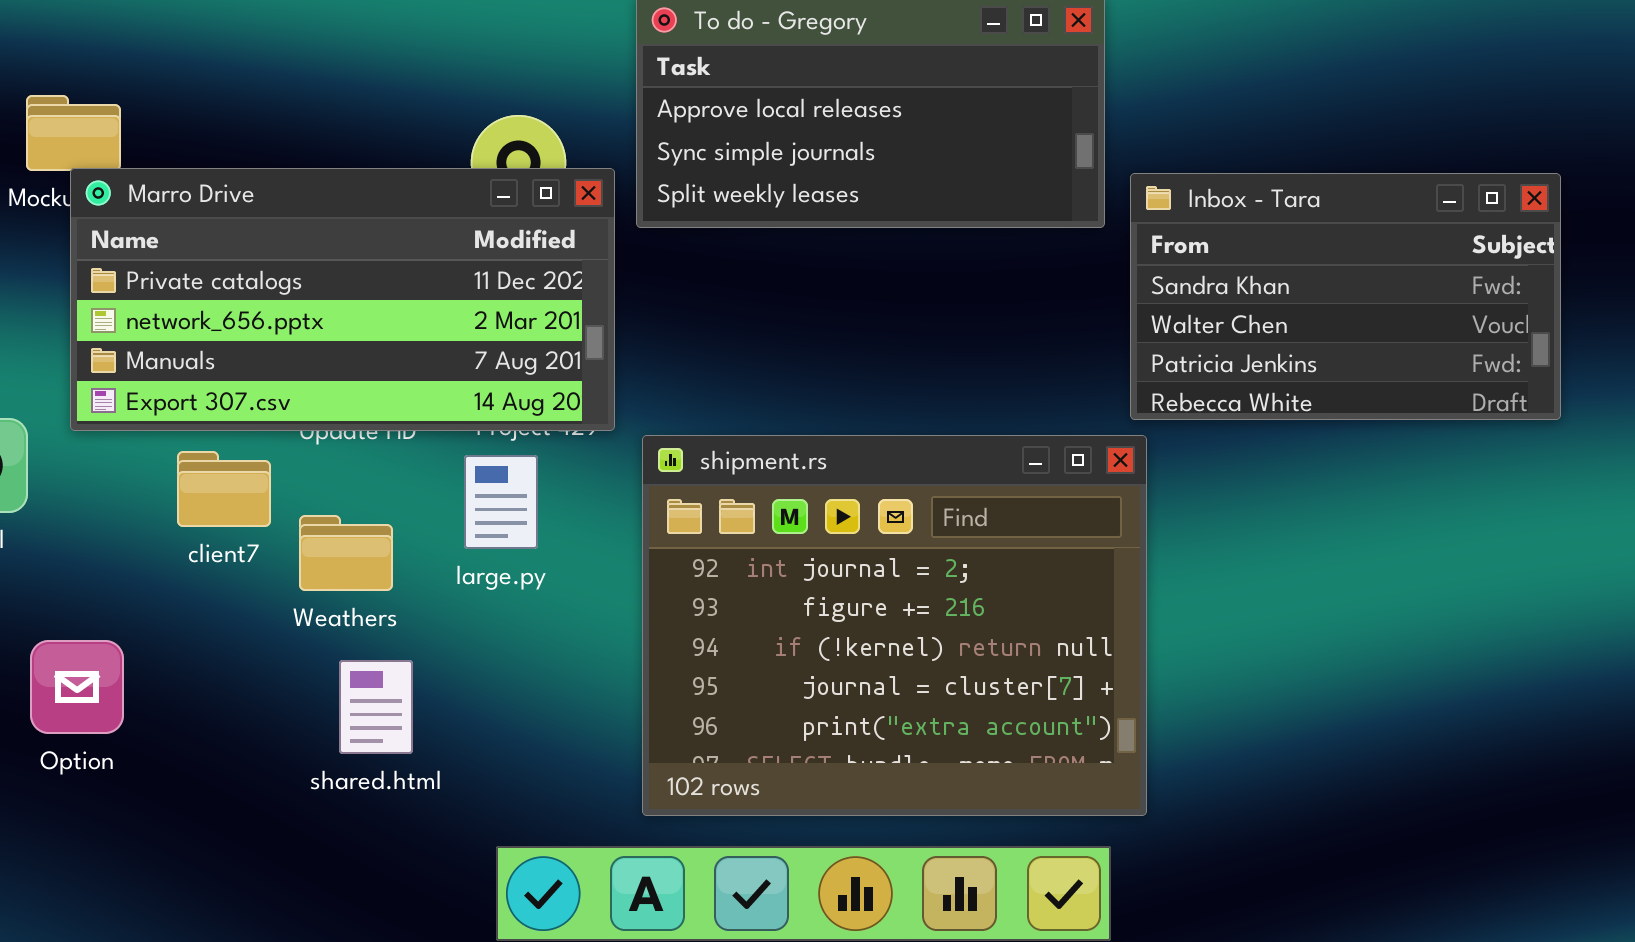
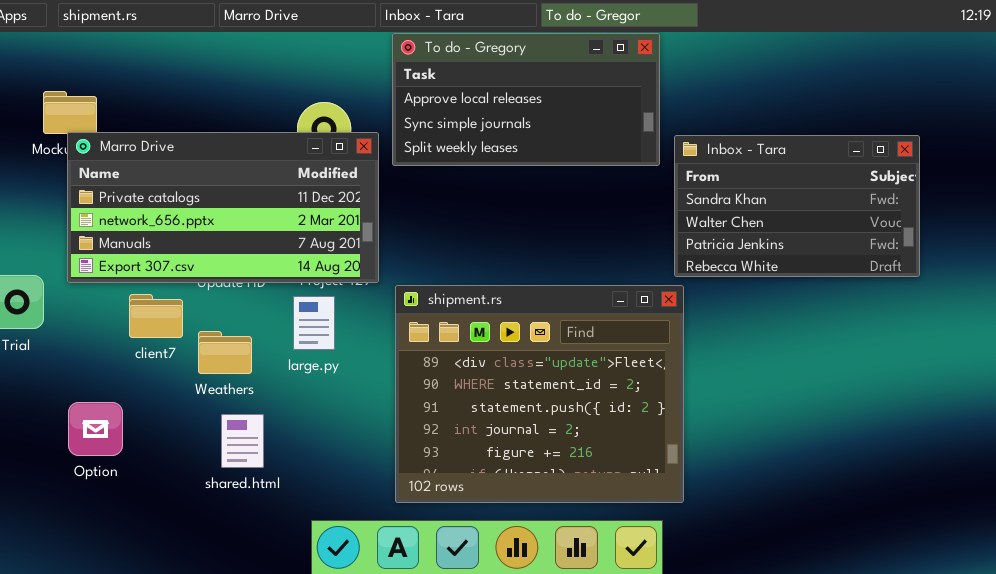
shipment.rs: [642,435,1147,816] -> [395,285,684,503], scrolled up 3 rows
Option: [30,640,124,734] -> [68,402,123,456], moved

